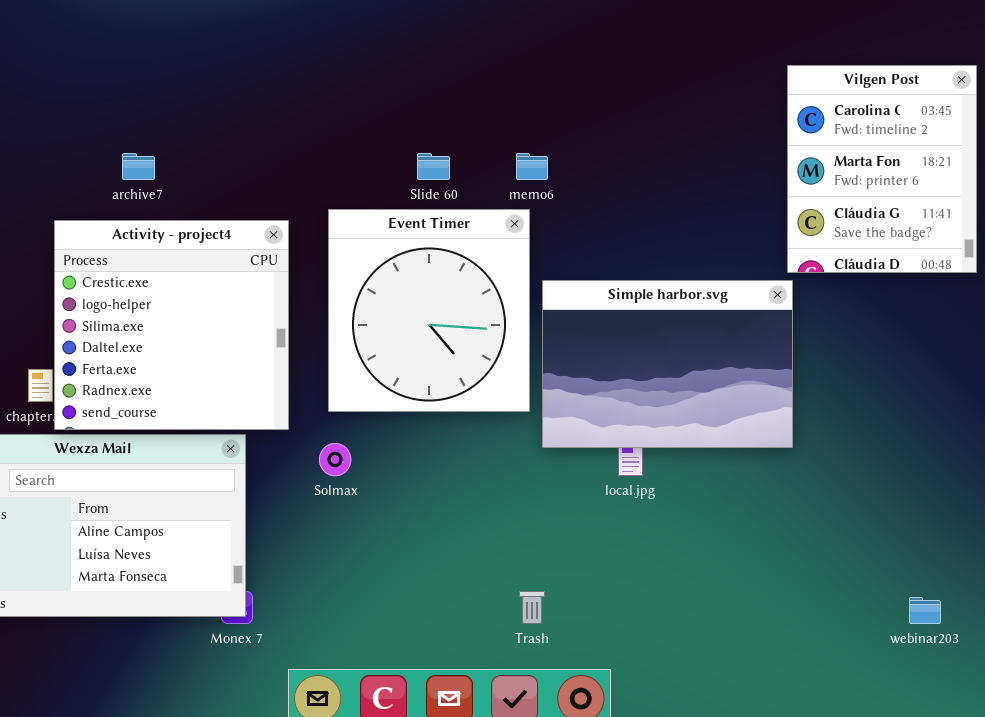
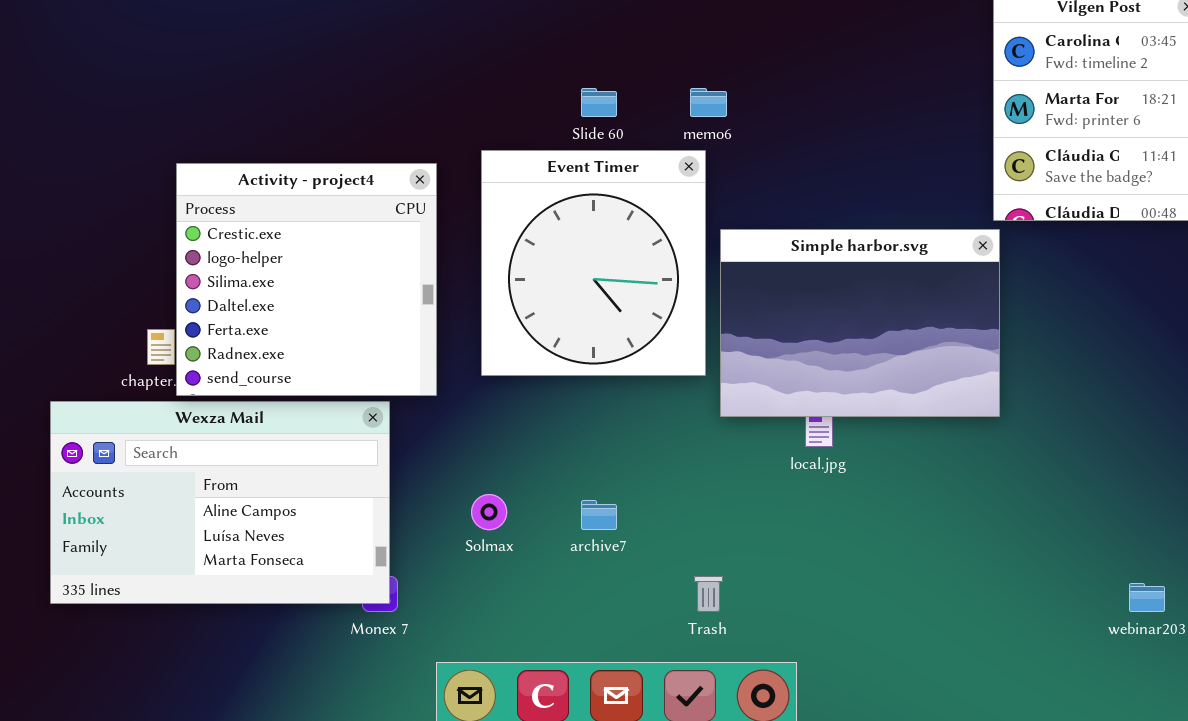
archive7: [122,153,155,180] -> [581,500,617,530], moved
Solmax: [319,443,351,476] -> [471,494,507,530], moved

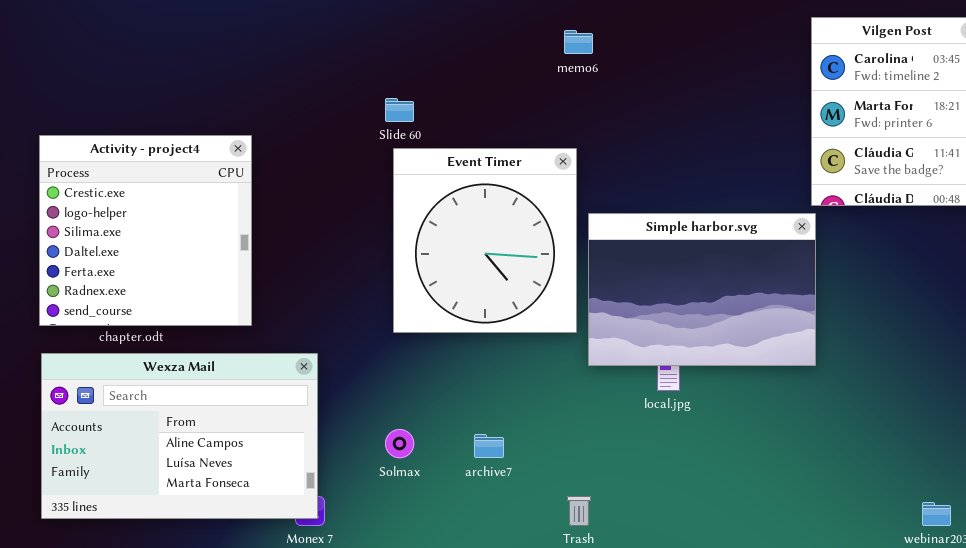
Slide 60: [581,88,617,117] -> [385,98,414,122], moved
memo6: [690,88,727,117] -> [564,30,593,54], moved
Activity - project4: [176,163,437,396] -> [39,135,252,326], moved

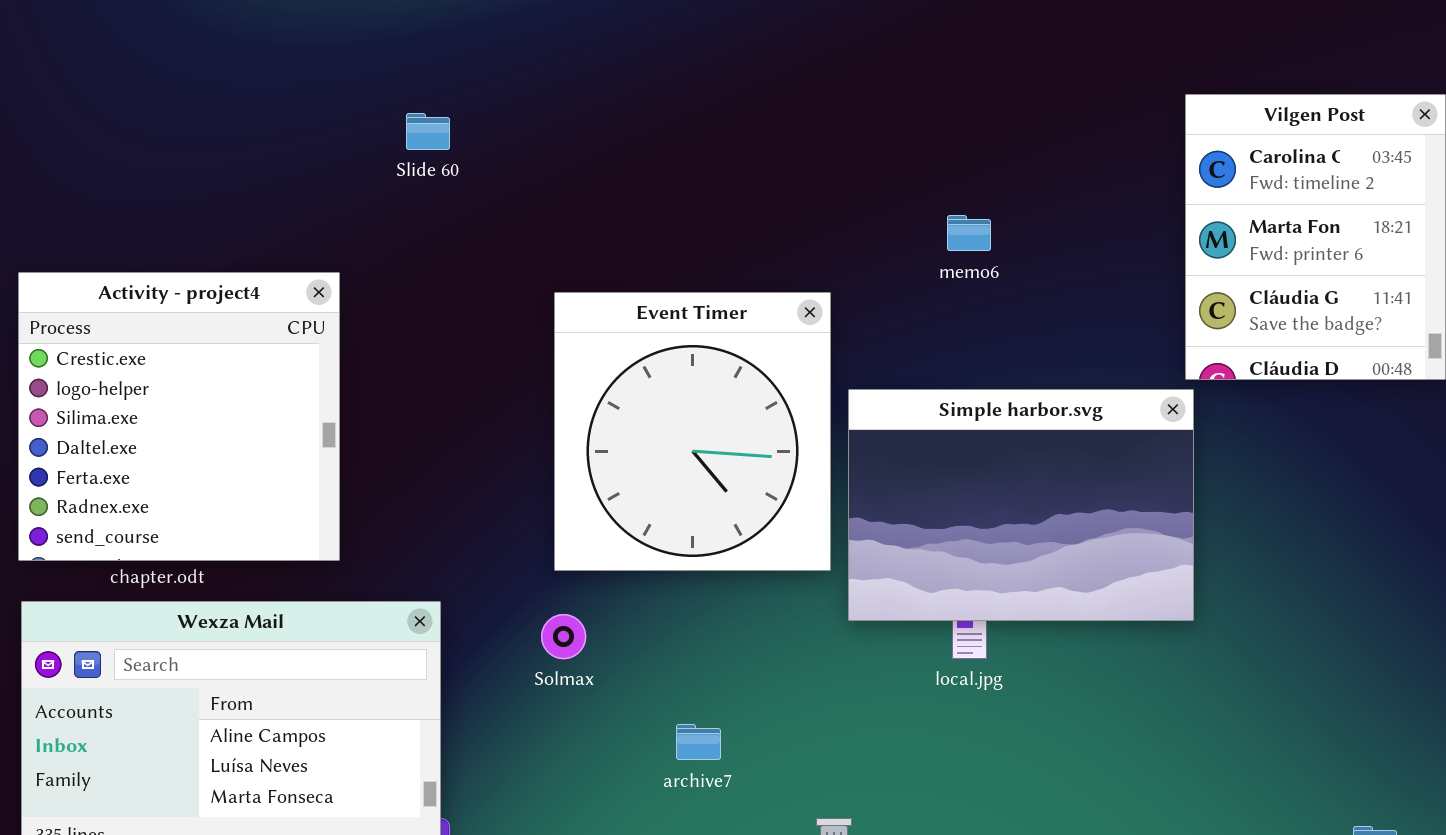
memo6: [564,30,593,54] -> [947,215,991,251], moved
Slide 60: [385,98,414,122] -> [406,113,450,150], moved
Solmax: [385,429,414,458] -> [541,614,586,659], moved

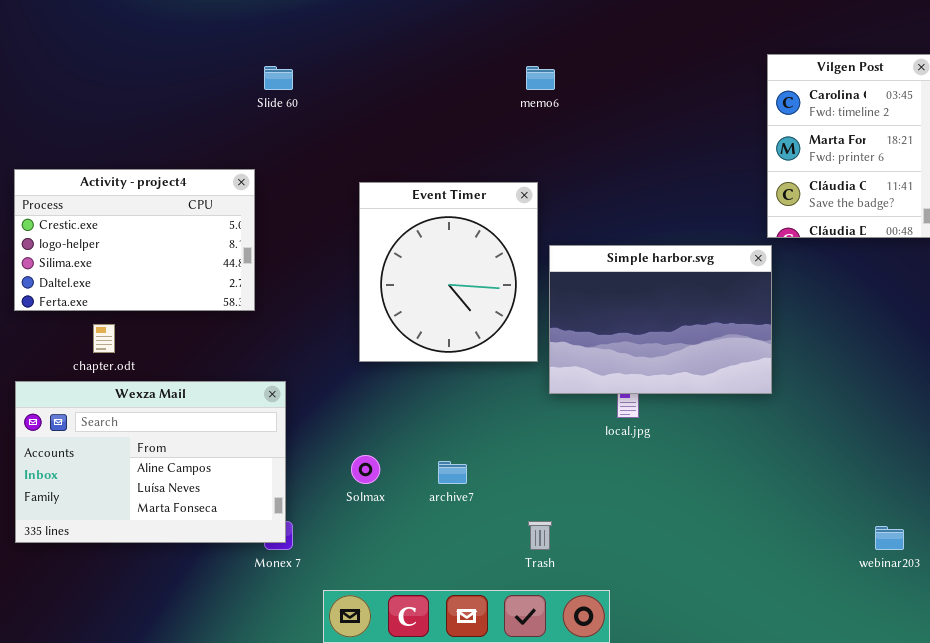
memo6: [947,215,991,251] -> [526,66,555,90], moved
Activity - project4: [18,272,340,561] -> [14,169,255,311], resized
Solmax: [541,614,586,659] -> [351,455,380,484], moved

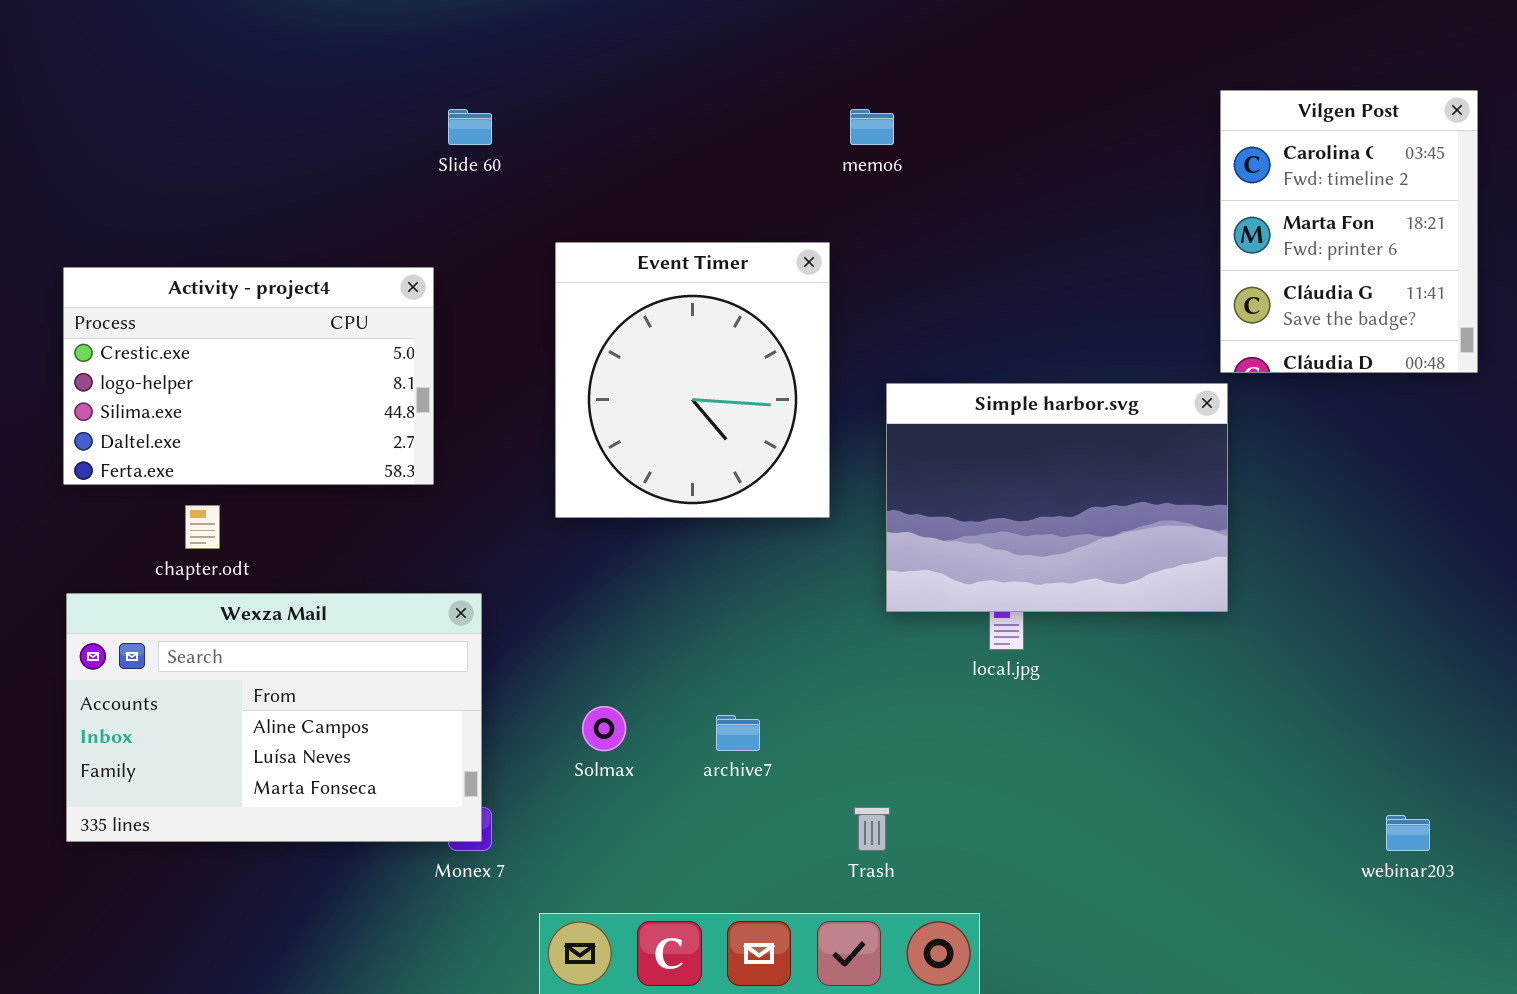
Event Timer: [359,182,538,362] -> [555,242,830,518], moved

